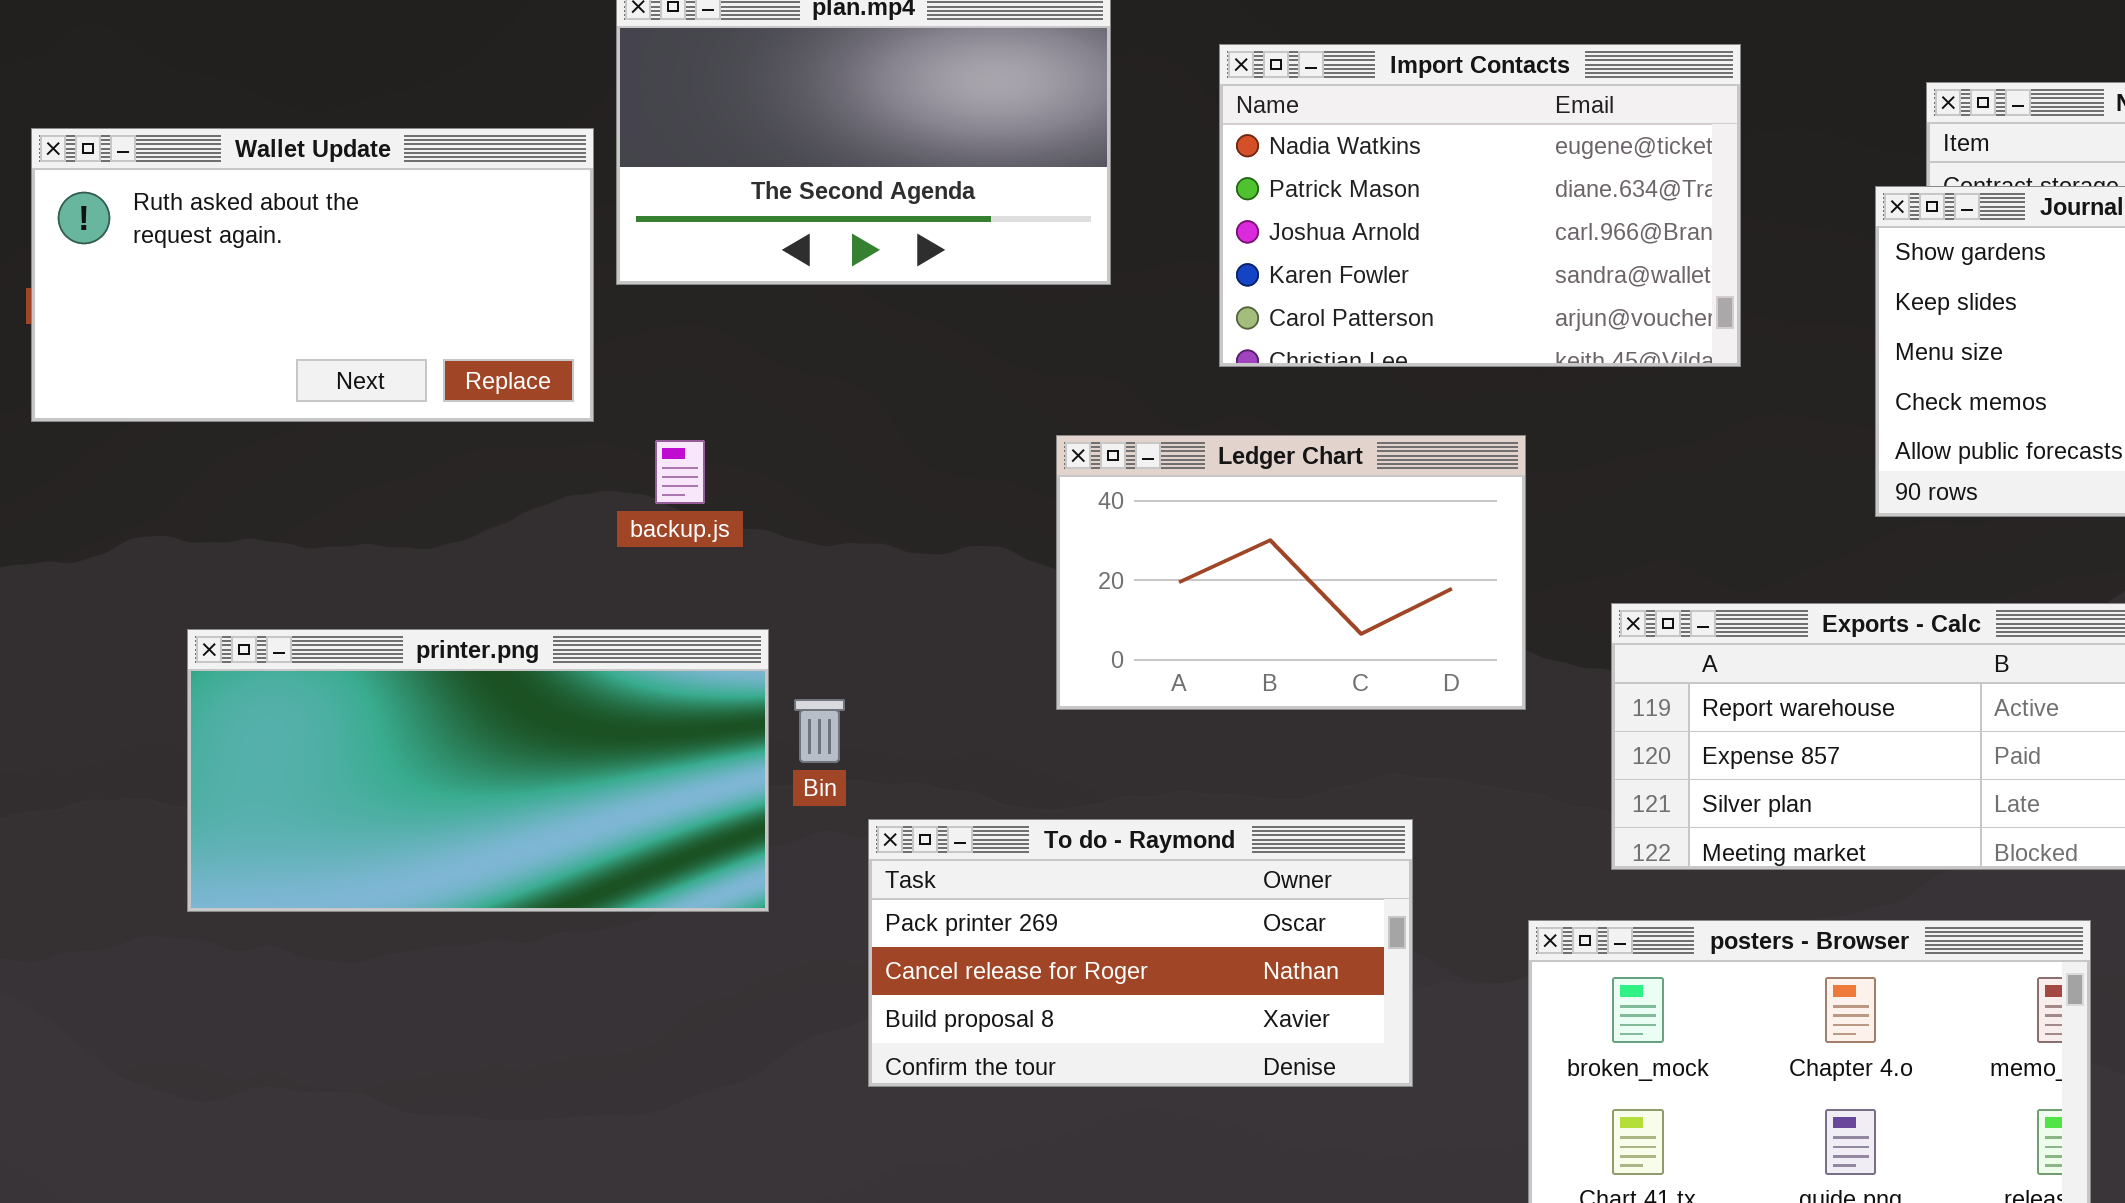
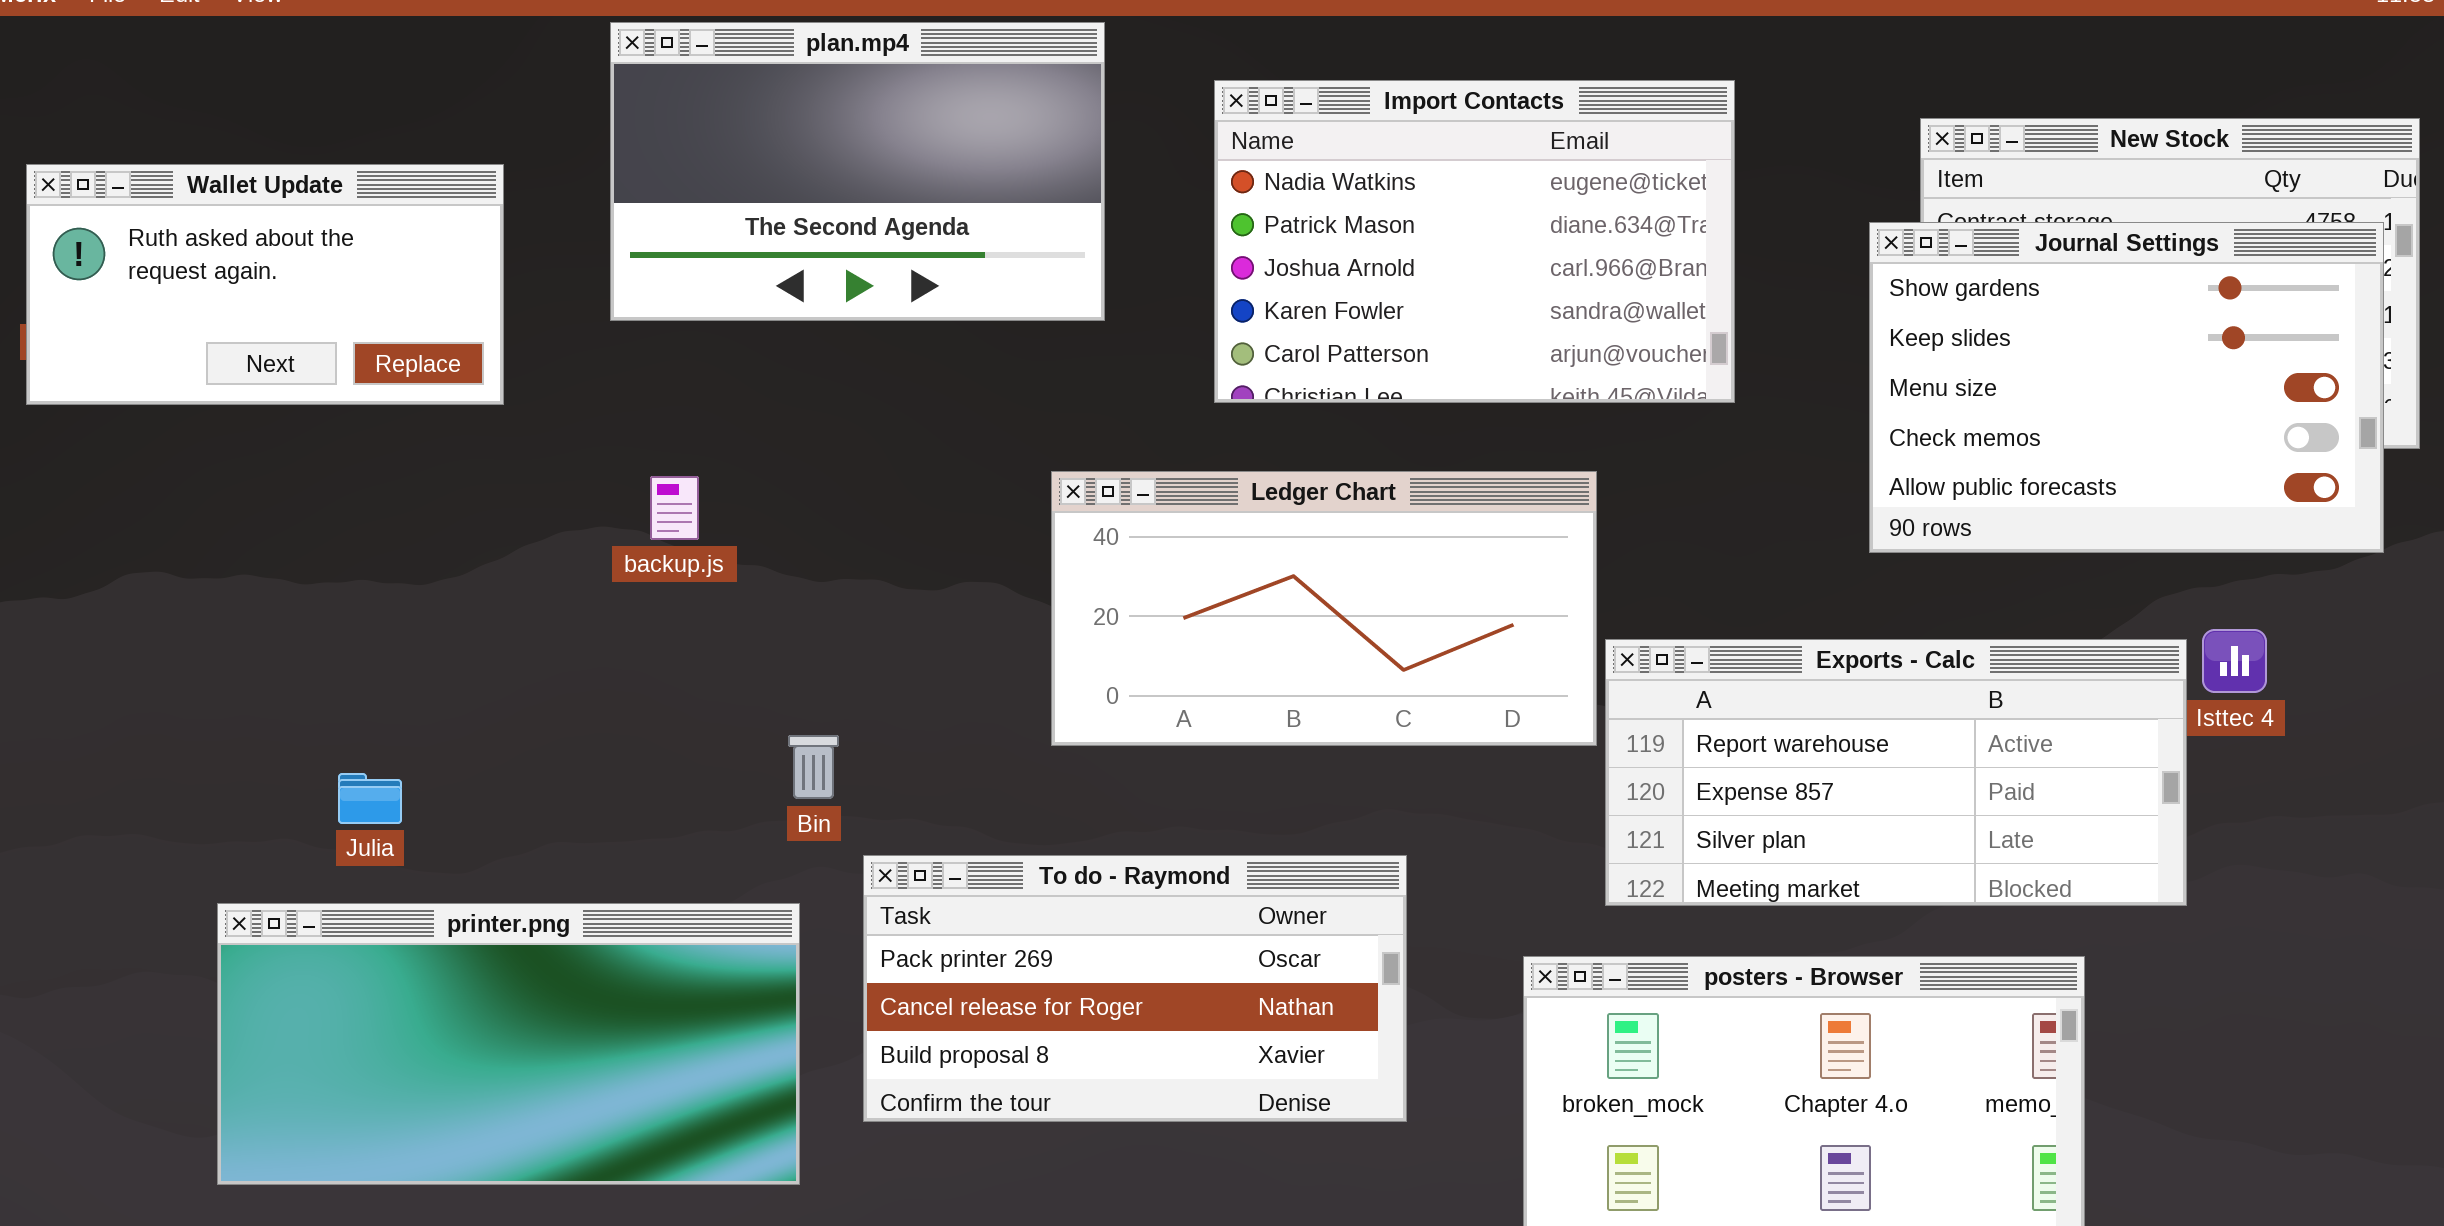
Wallet Update: [31,128,594,422] -> [26,164,504,405], resized
Ledger Chart: [1056,435,1526,710] -> [1051,471,1597,746], resized
printer.png: [187,629,769,912] -> [217,903,800,1185], moved

